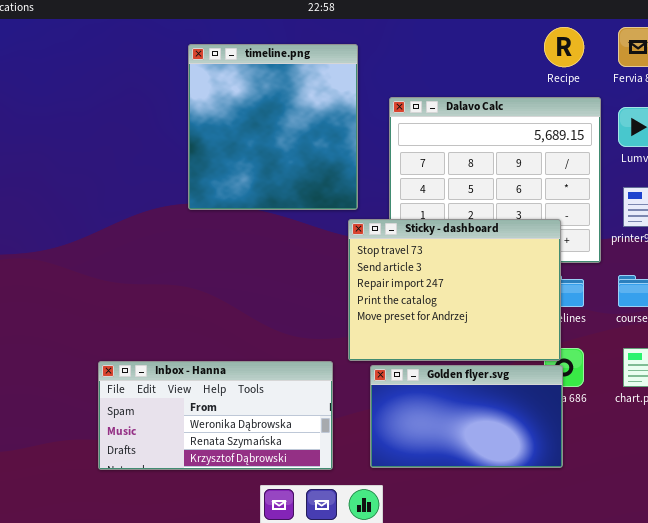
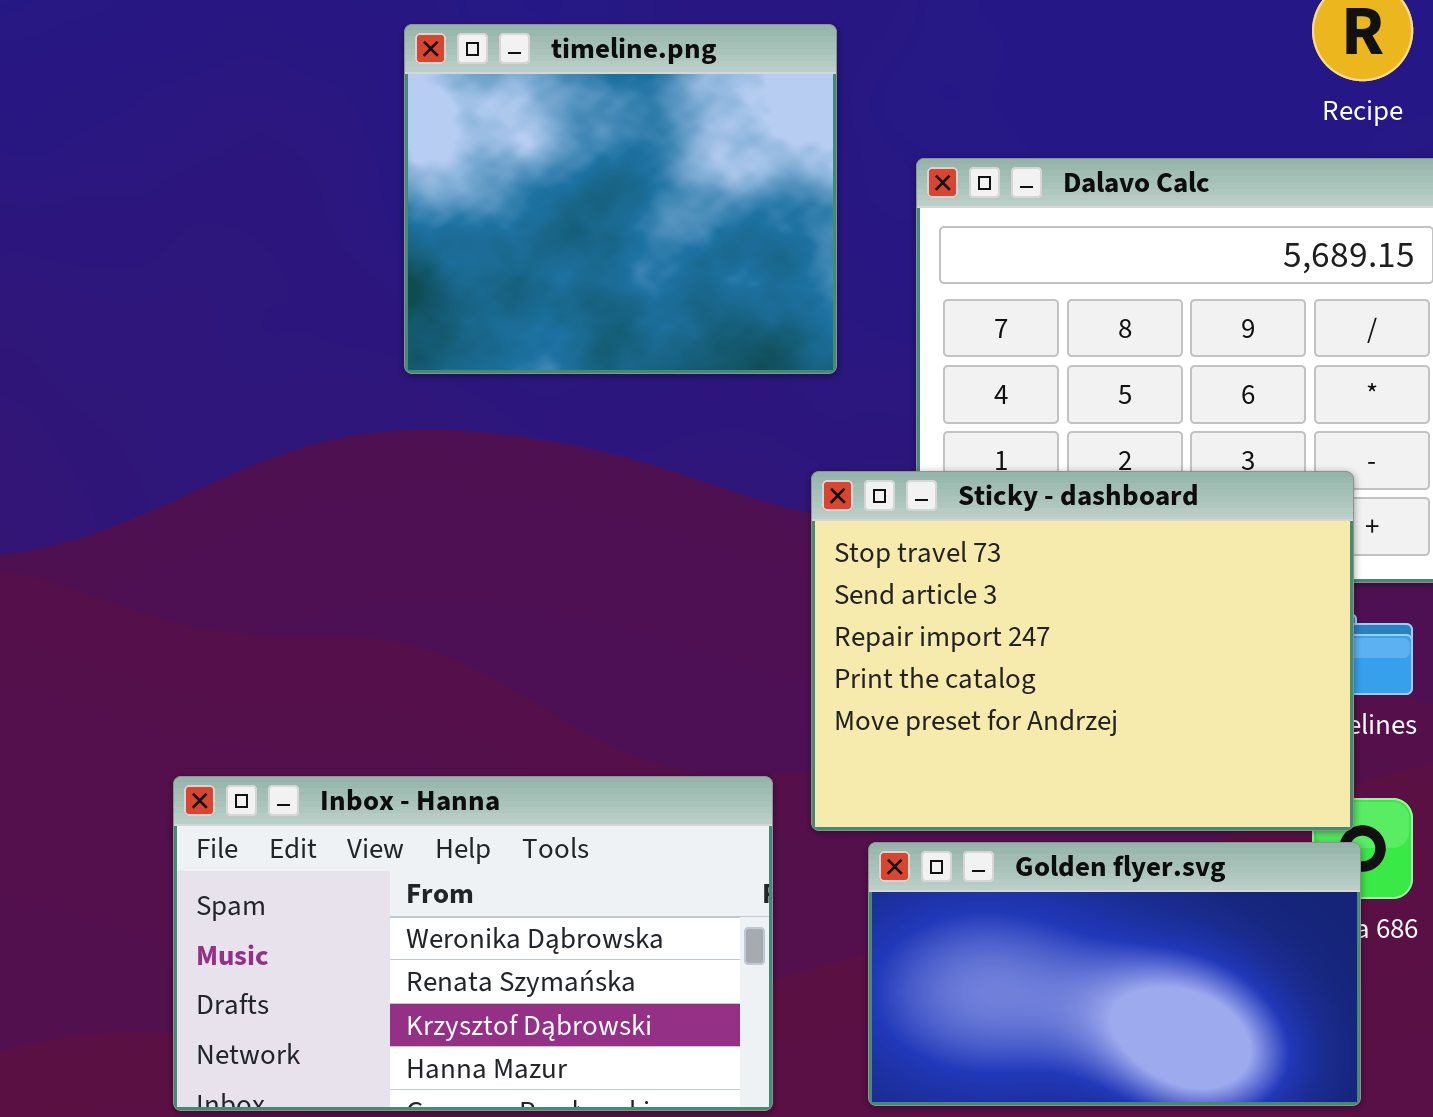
timeline.png: [188,44,358,210] -> [404,24,837,374], resized
Inbox - Hanna: [98,361,333,470] -> [173,776,773,1111], resized

